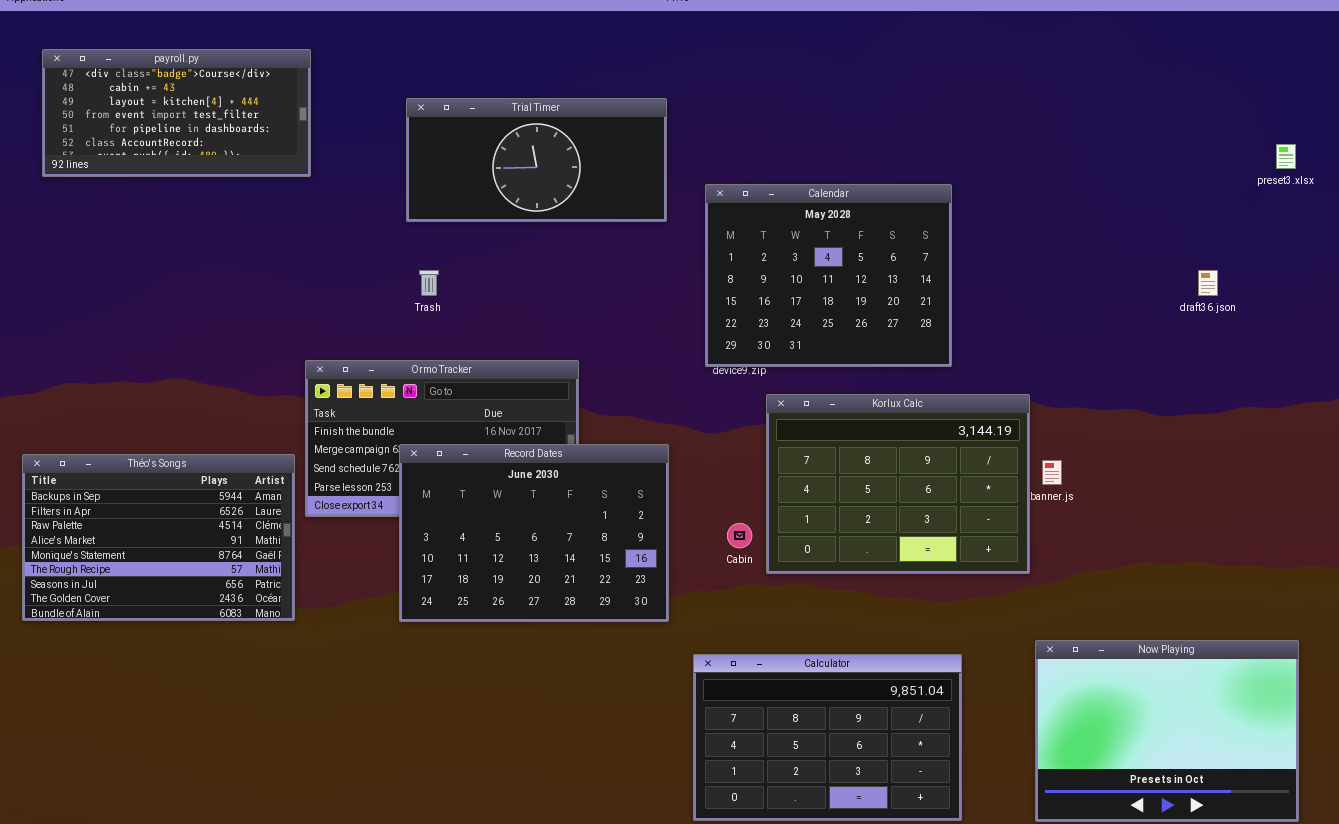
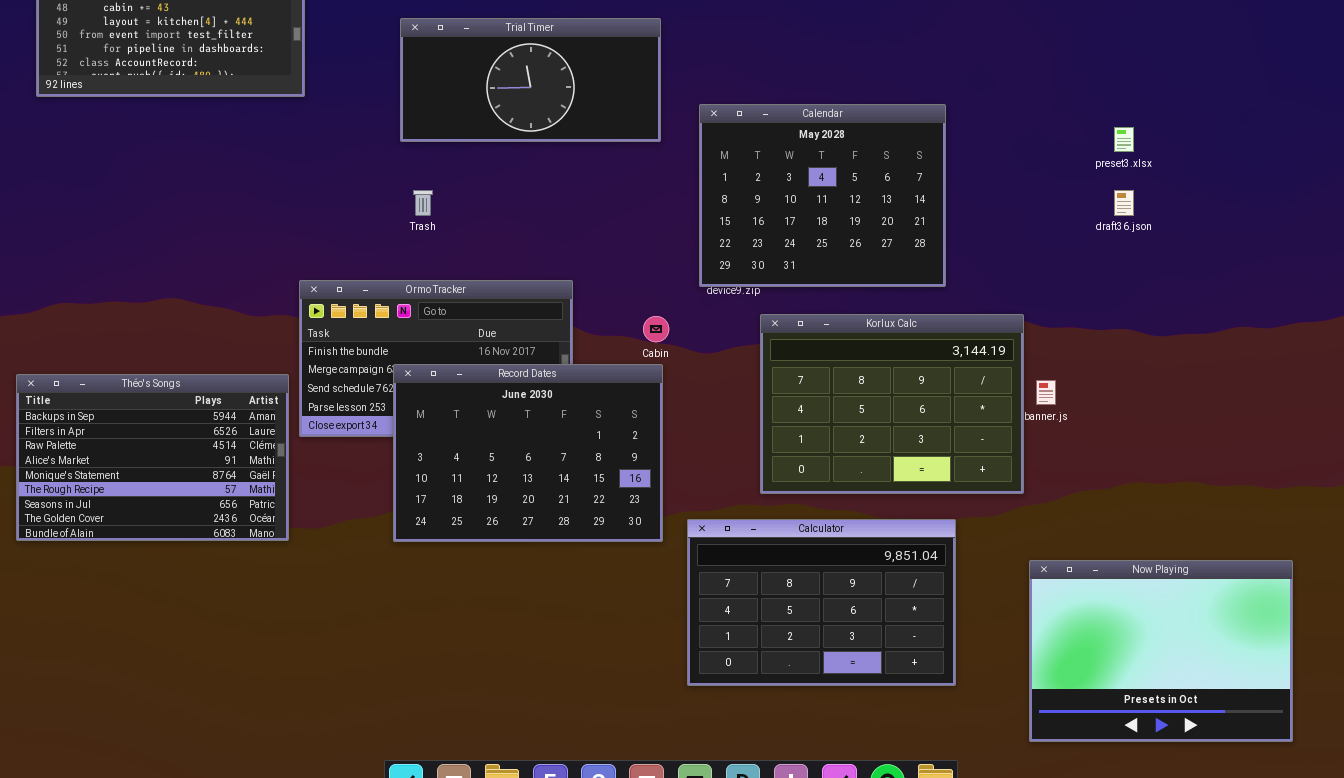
preset3.xlsx: [1276,144,1296,169] -> [1114,127,1134,152], moved
draft36.json: [1198,270,1218,296] -> [1114,190,1134,216], moved
Cabin: [727,523,752,548] -> [643,316,669,342], moved
Calculator: [693,654,962,821] -> [687,519,956,686], moved

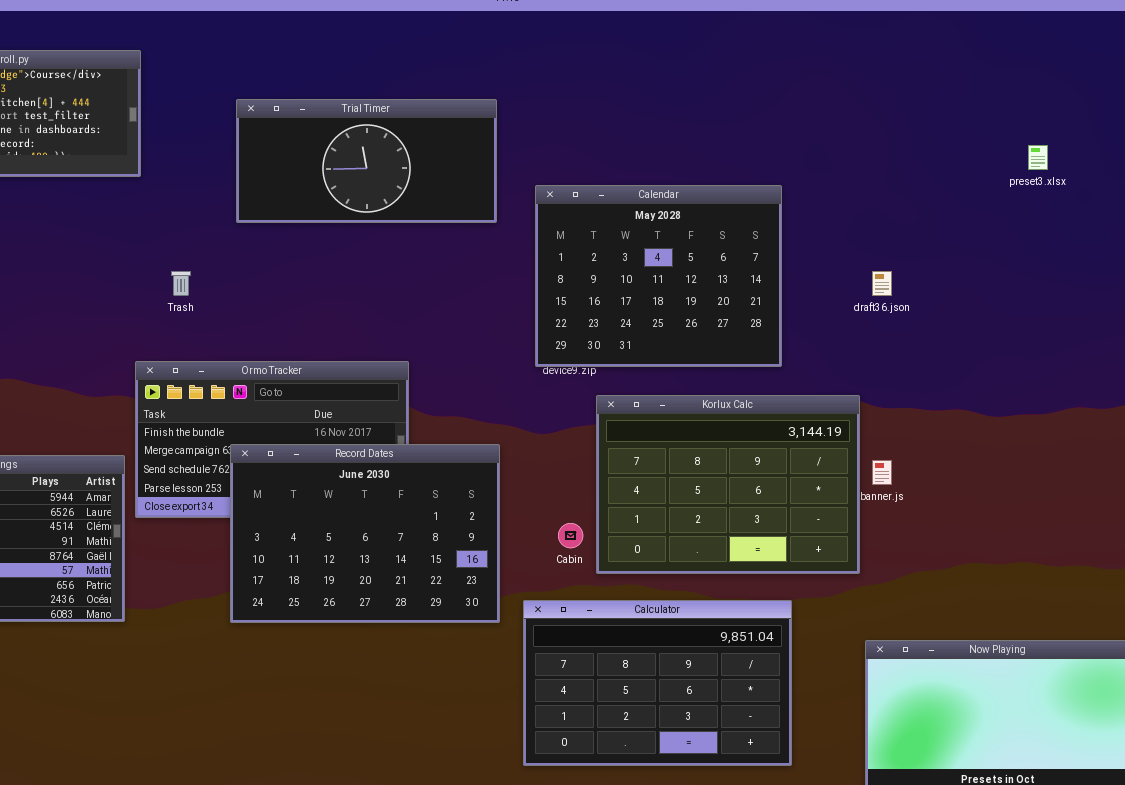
preset3.xlsx: [1114,127,1134,152] -> [1028,145,1048,170], moved
Trash: [413,190,433,216] -> [171,271,191,296], moved
draft36.json: [1114,190,1134,216] -> [872,271,892,296], moved
Cabin: [643,316,669,342] -> [558,523,583,548], moved

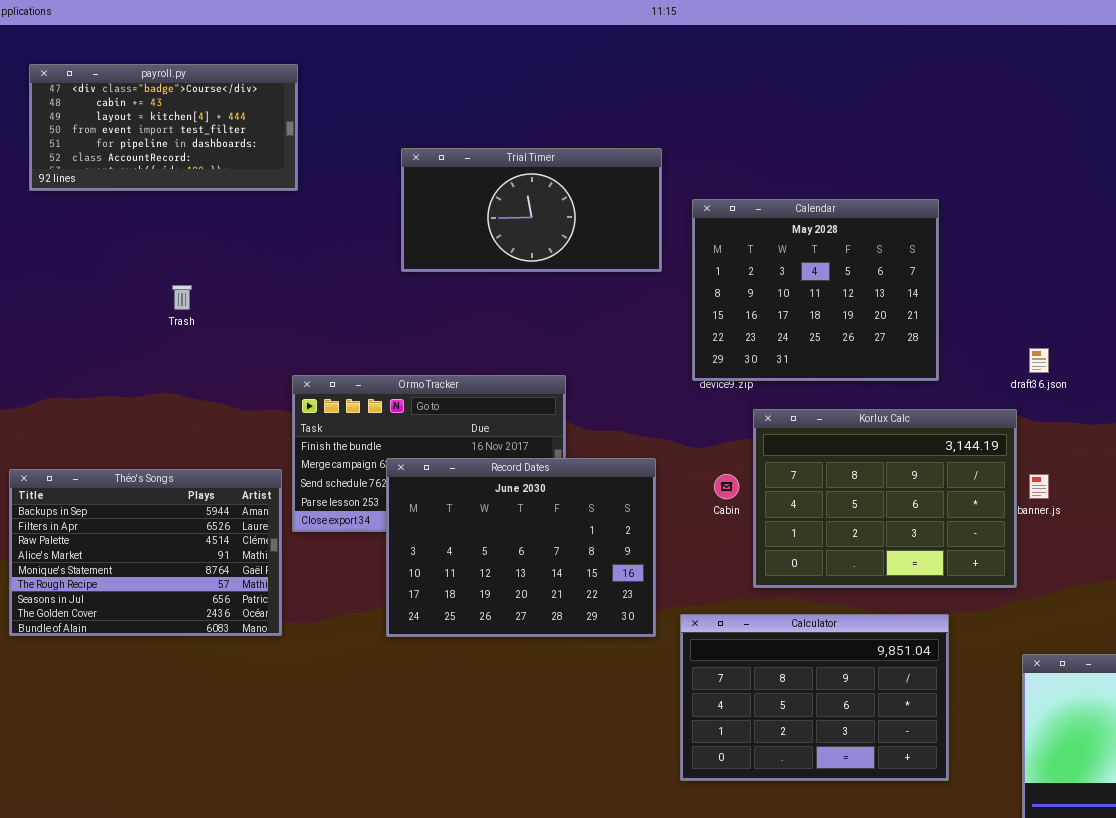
Trial Timer: [236,99,497,223] -> [401,148,662,272], moved
Trash: [171,271,191,296] -> [172,285,192,310], moved
draft36.json: [872,271,892,296] -> [1029,348,1049,373], moved
Cabin: [558,523,583,548] -> [714,474,739,499], moved

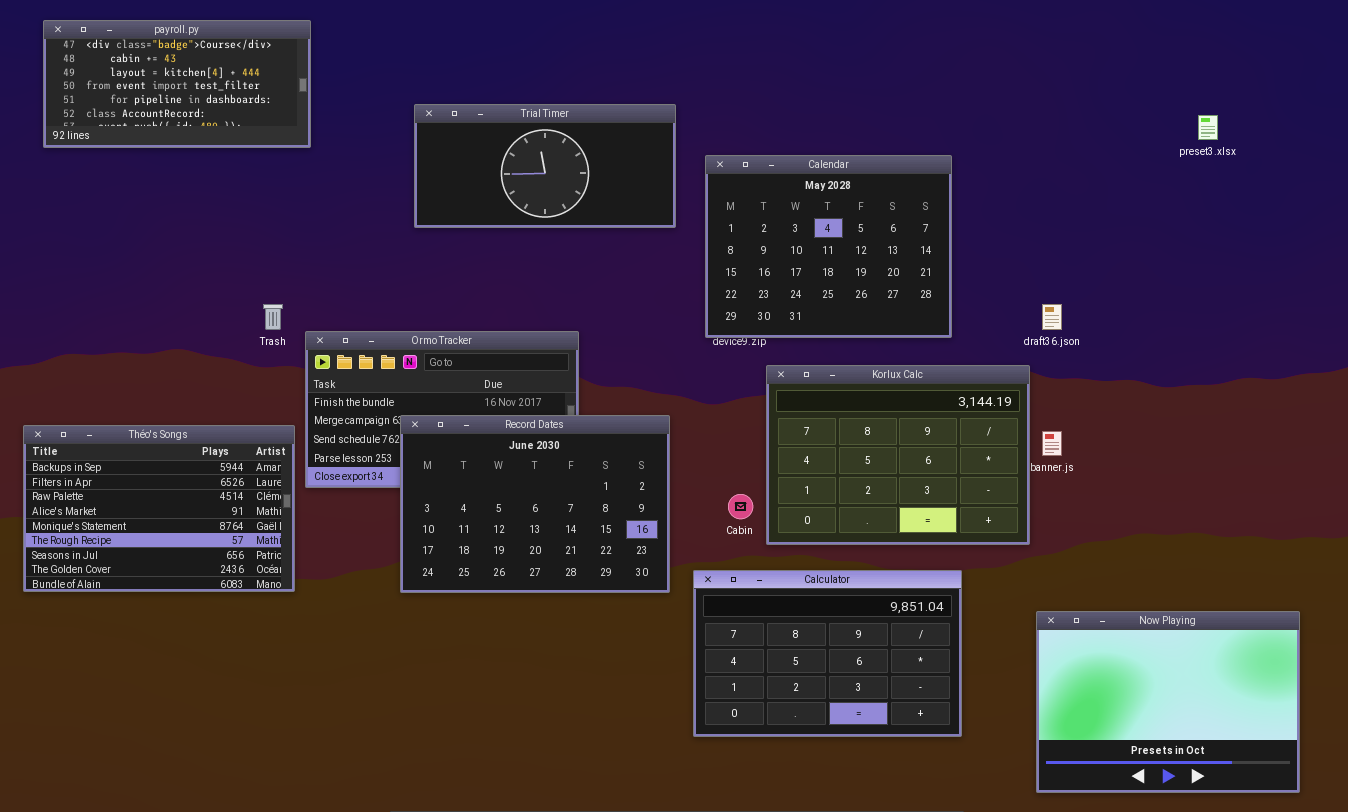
Trash: [172,285,192,310] -> [263,304,283,330], moved
Cabin: [714,474,739,499] -> [728,494,753,519], moved

